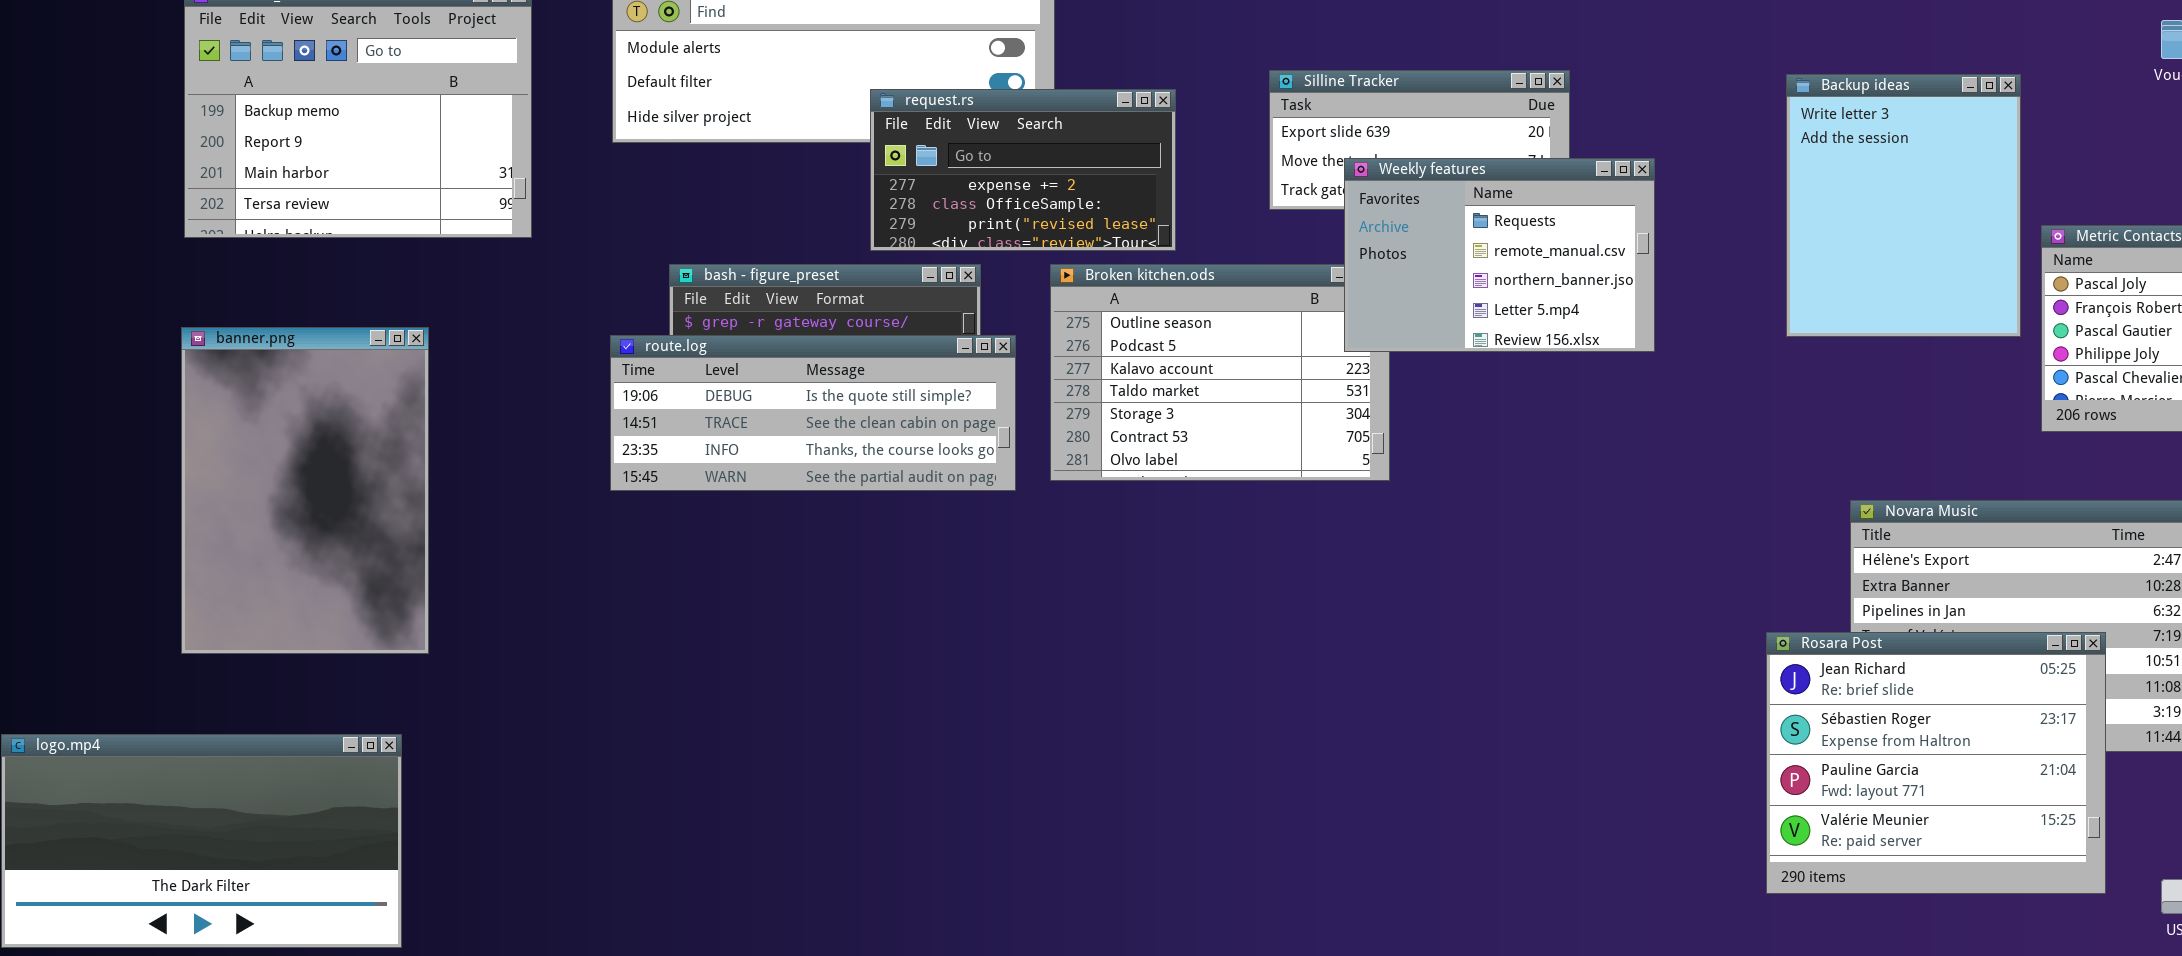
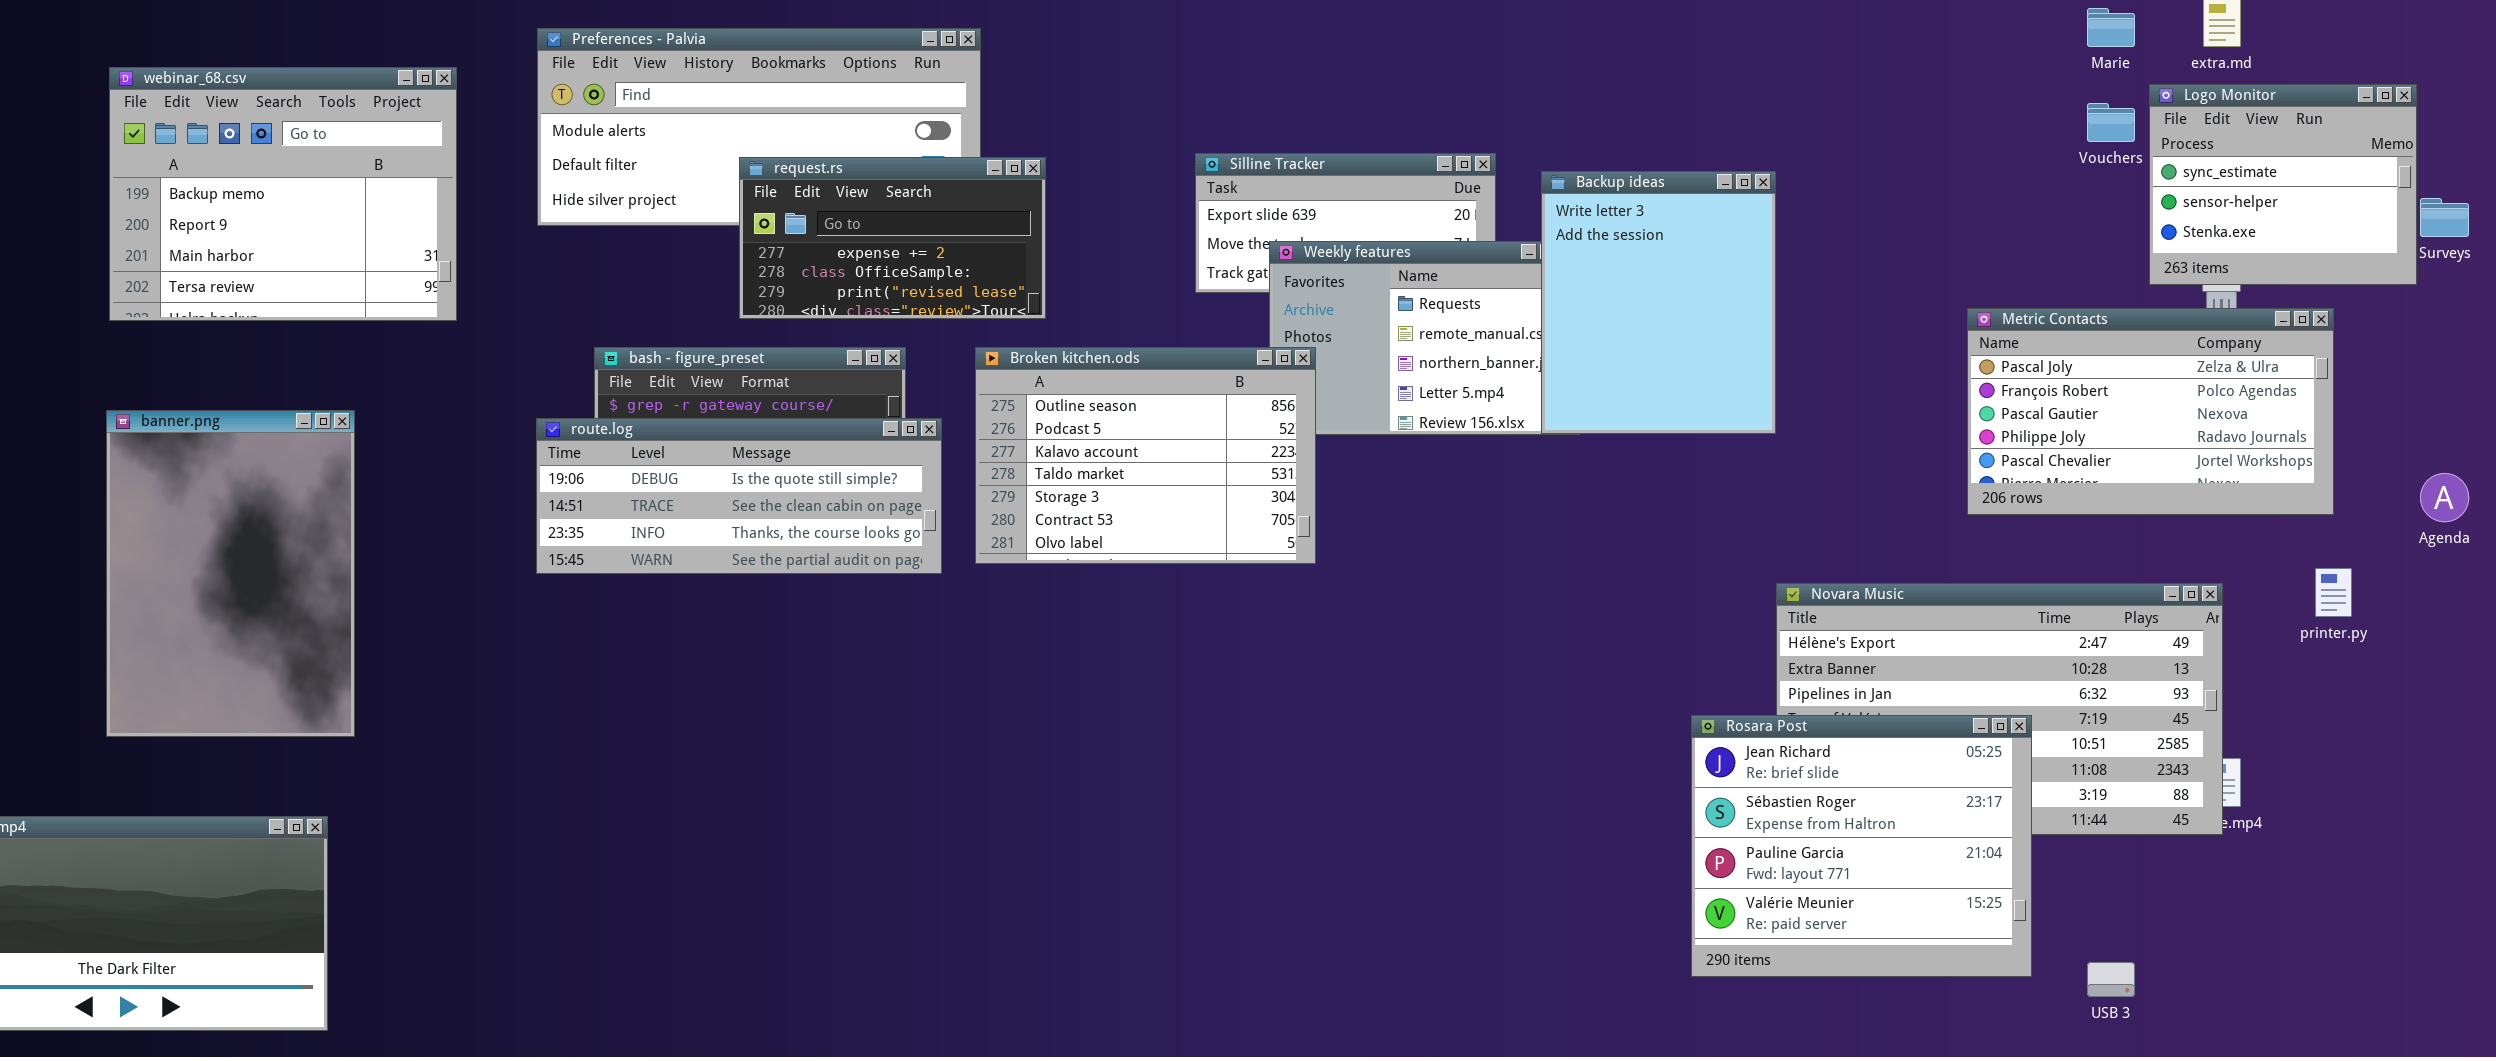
Backup ideas: [1786,74,2021,337] -> [1541,171,1776,434], moved
request.rs: [870,89,1176,251] -> [739,157,1046,319], moved
Broken kitchen.ods: [1050,264,1390,481] -> [975,347,1316,564], raised

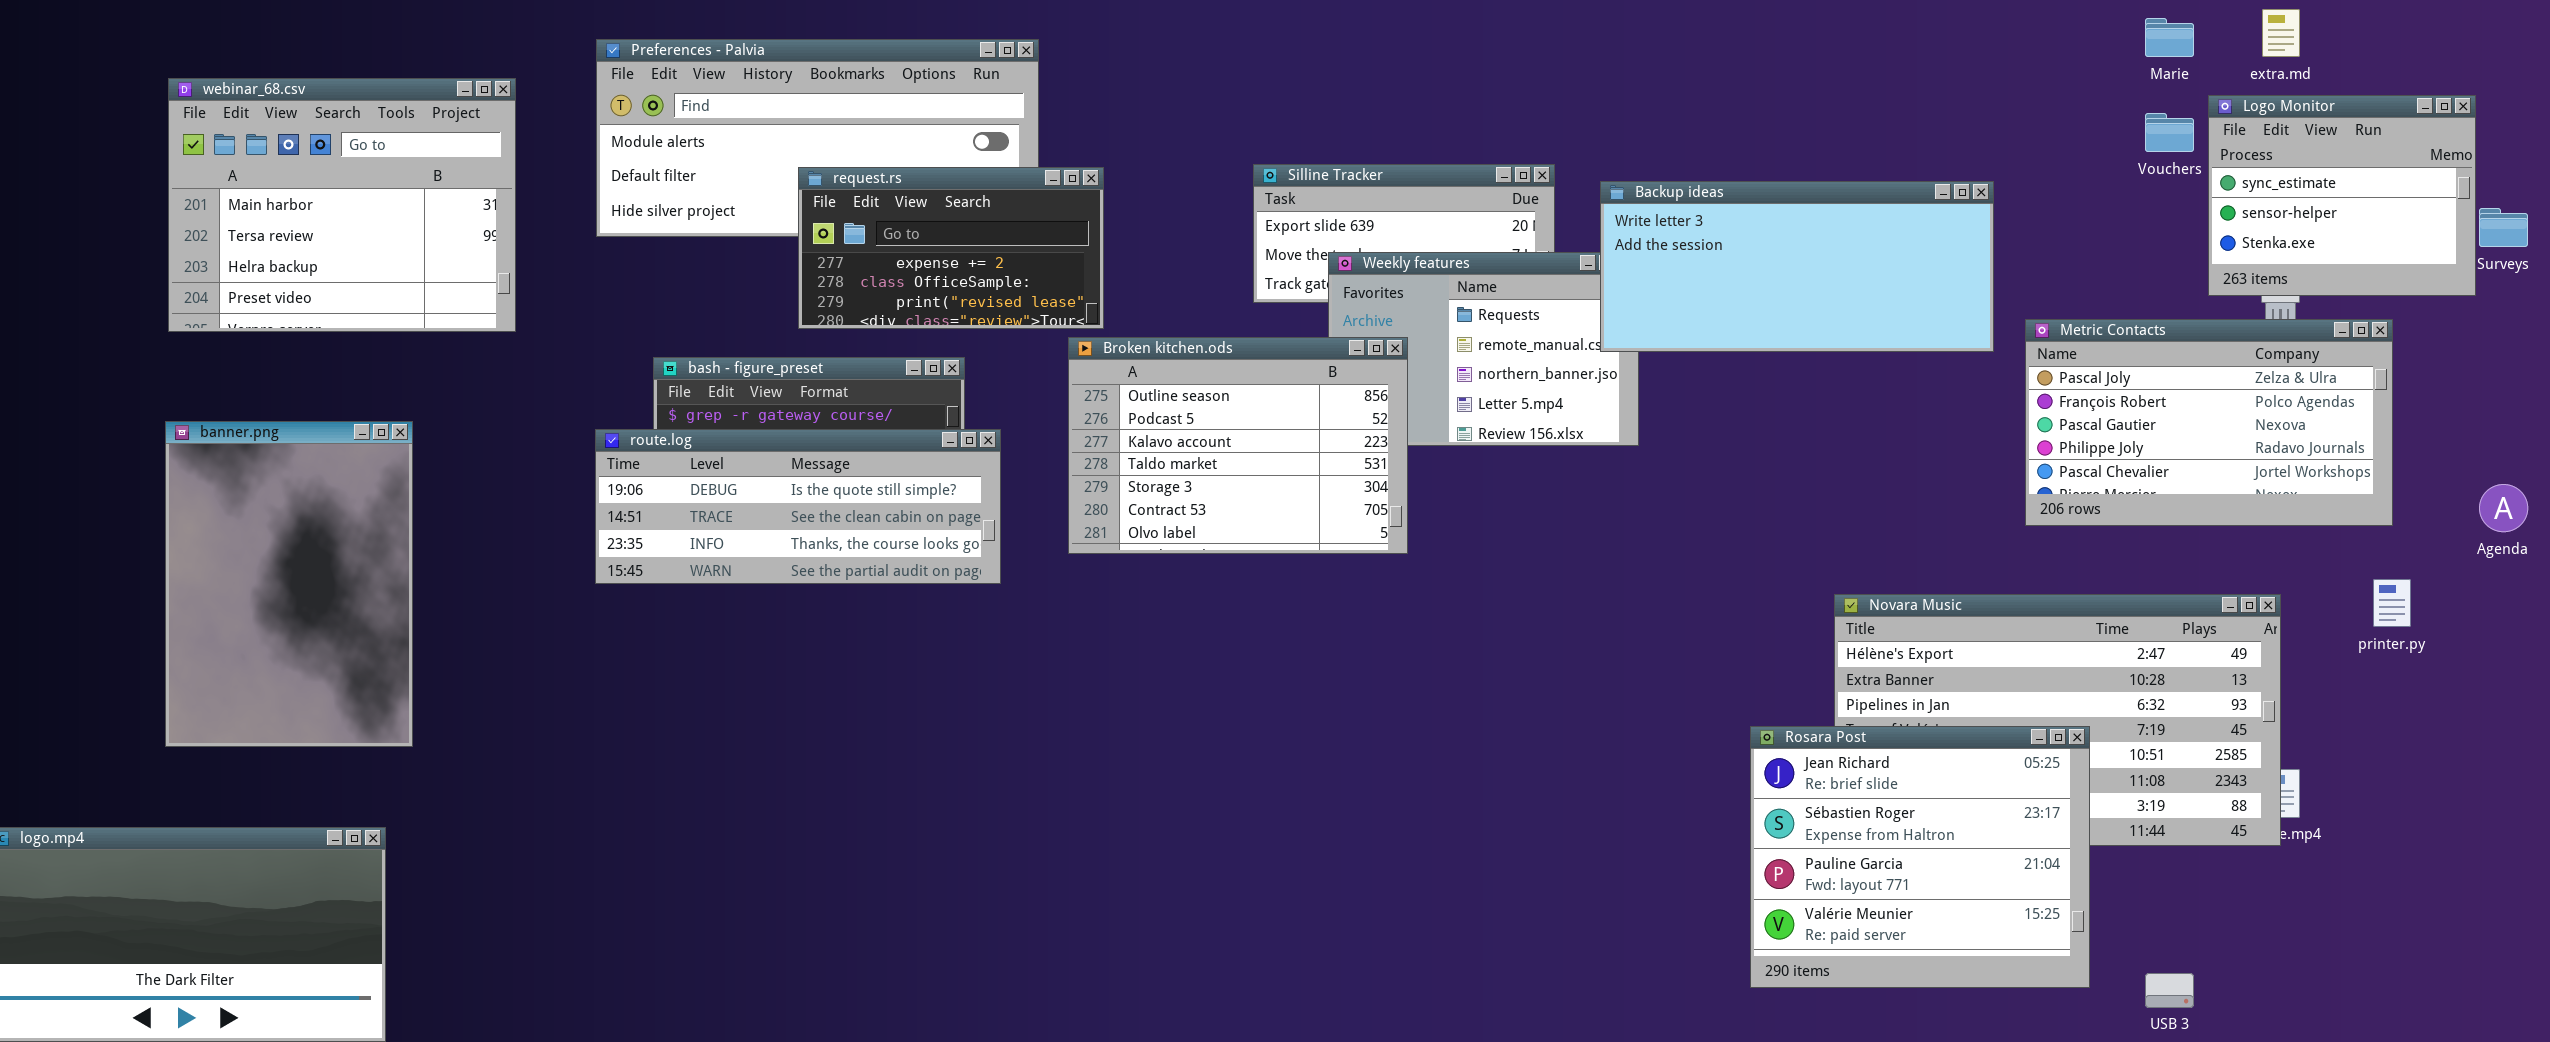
webinar_68.csv: [109,67,457,321] -> [168,78,516,332], scrolled down 2 rows
Backup ideas: [1541,171,1776,434] -> [1600,181,1994,352], resized
Broken kitchen.ods: [975,347,1316,564] -> [1068,337,1408,554], moved

